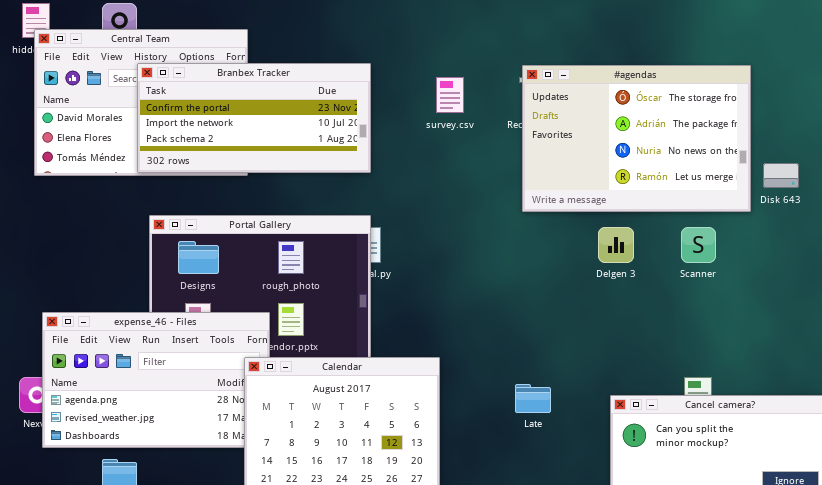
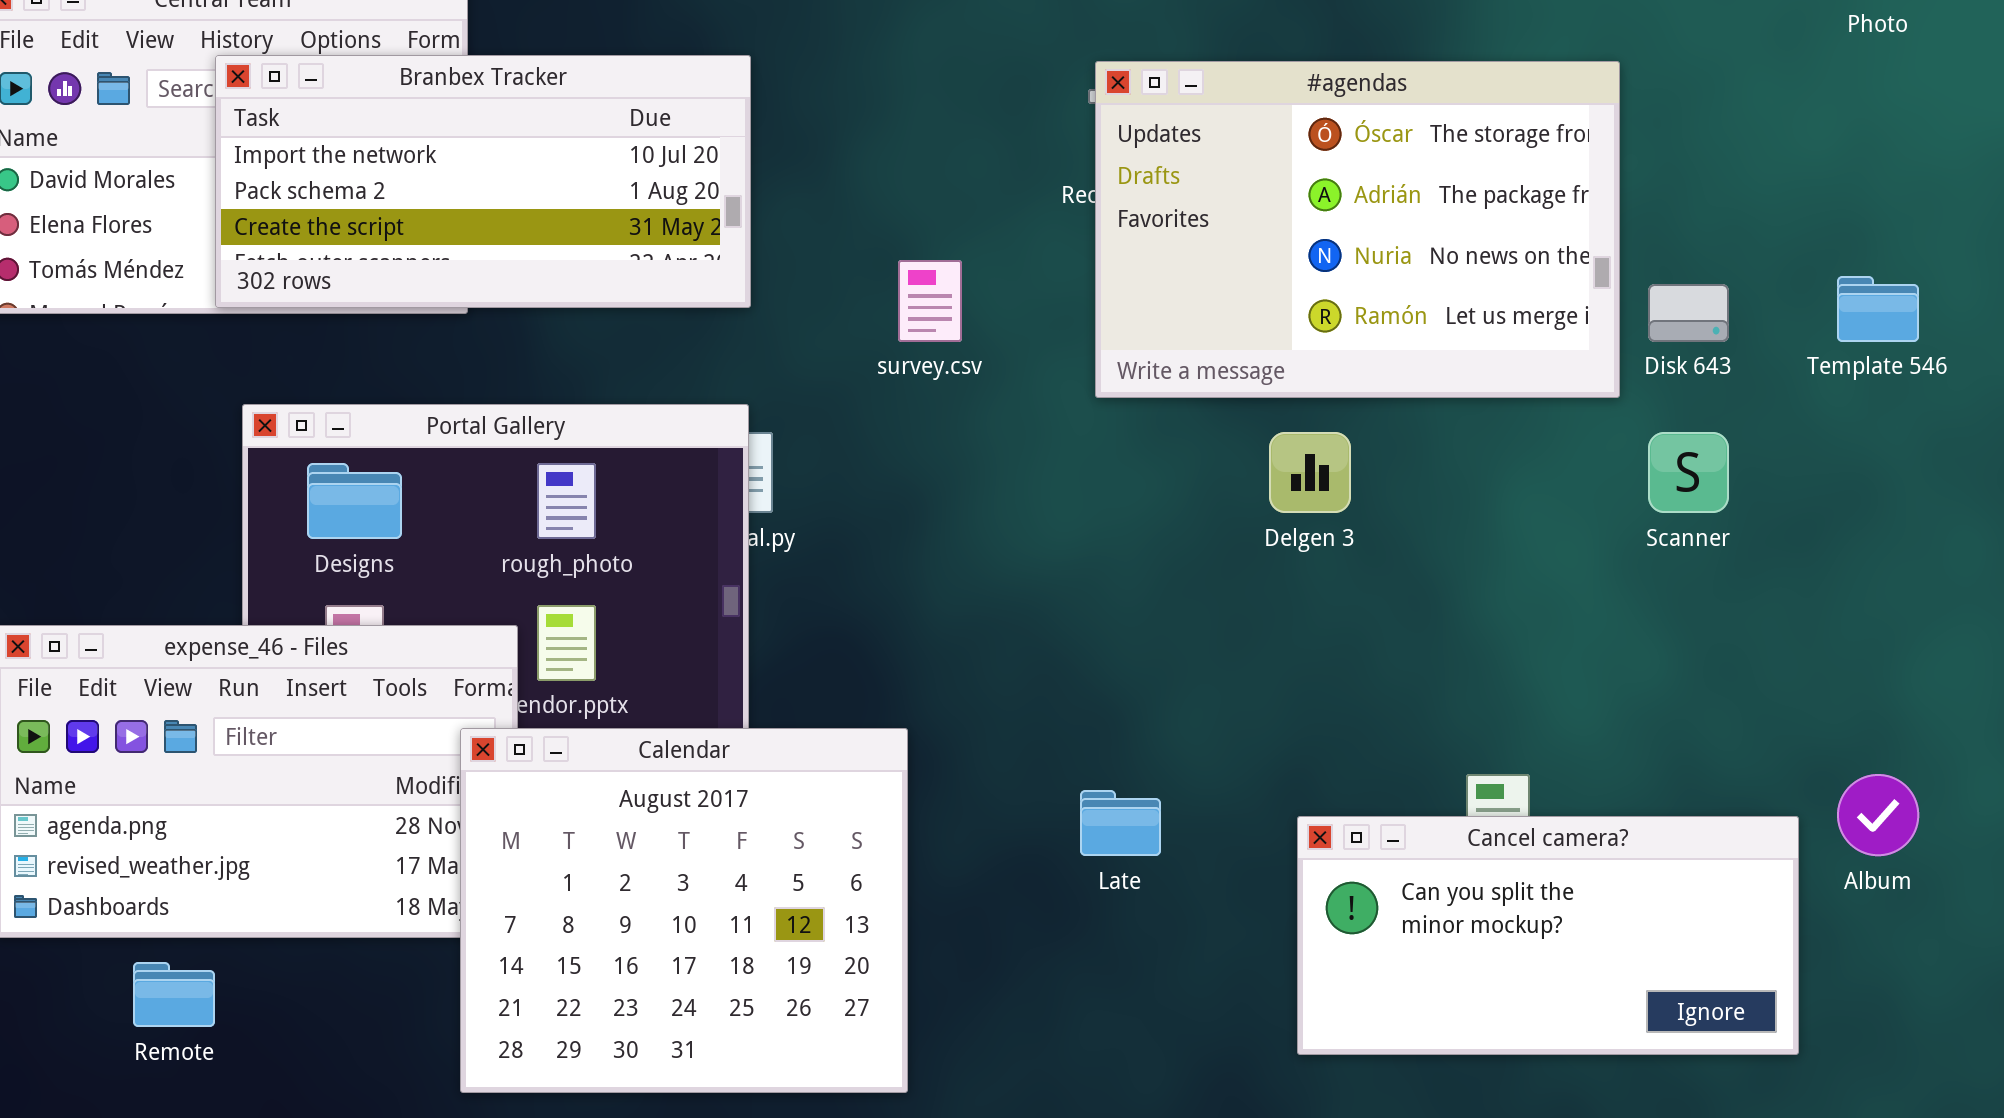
Branbex Tracker: [137,63,371,173] -> [215,55,751,308], scrolled down 1 row
survey.csv: [436,77,464,113] -> [898,260,962,342], moved
Scanner: [681,227,716,263] -> [1648,432,1729,513], moved

